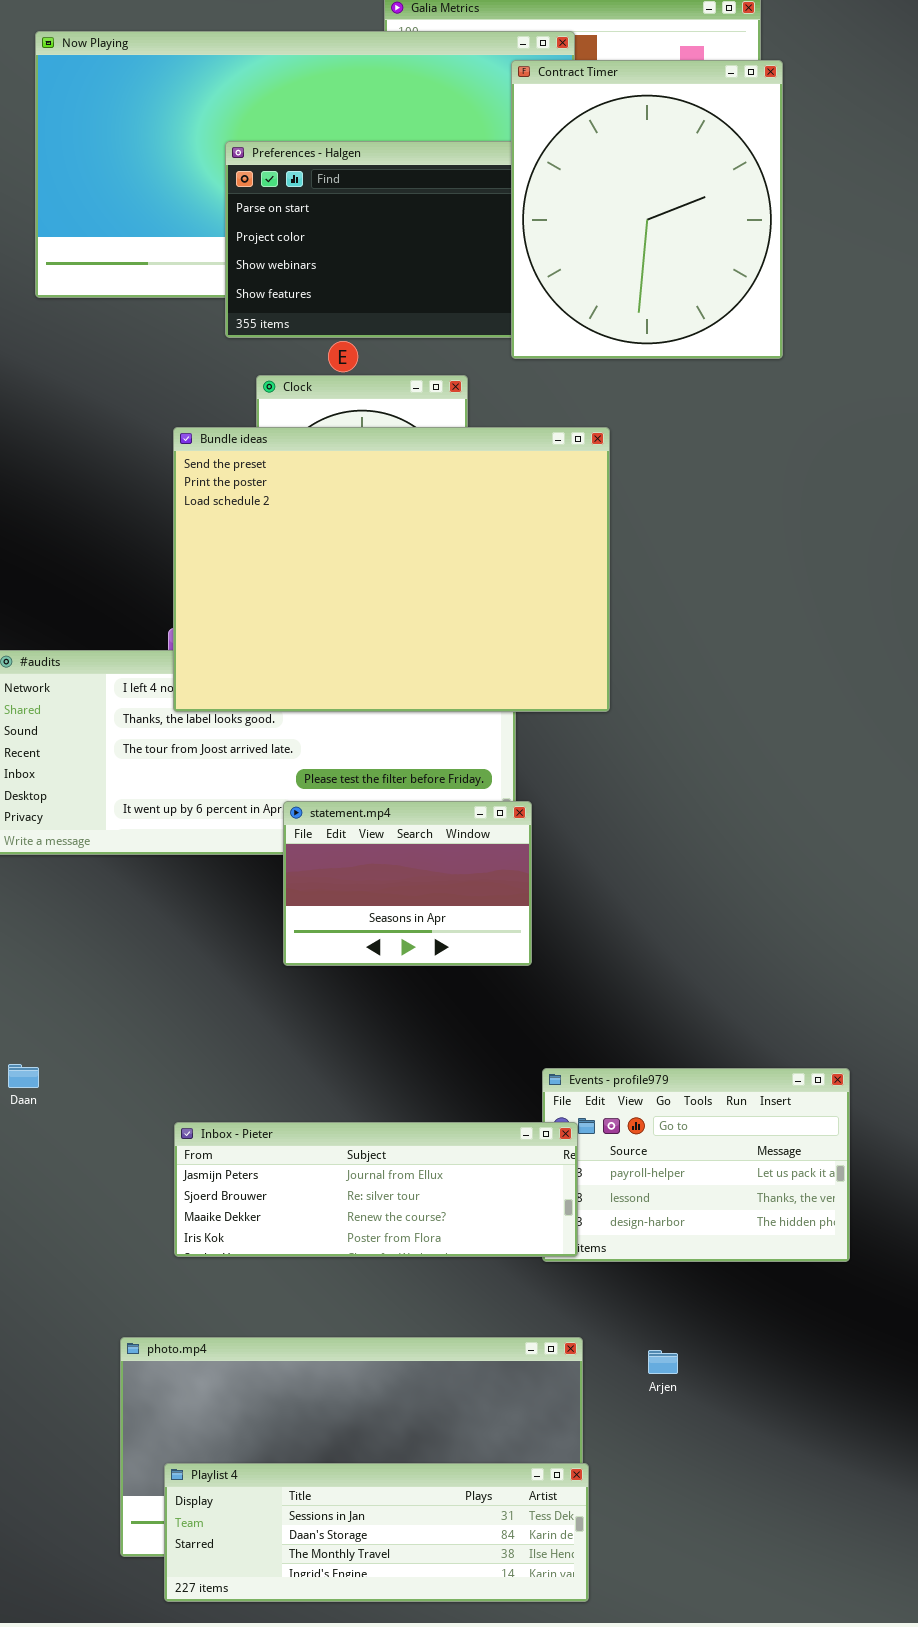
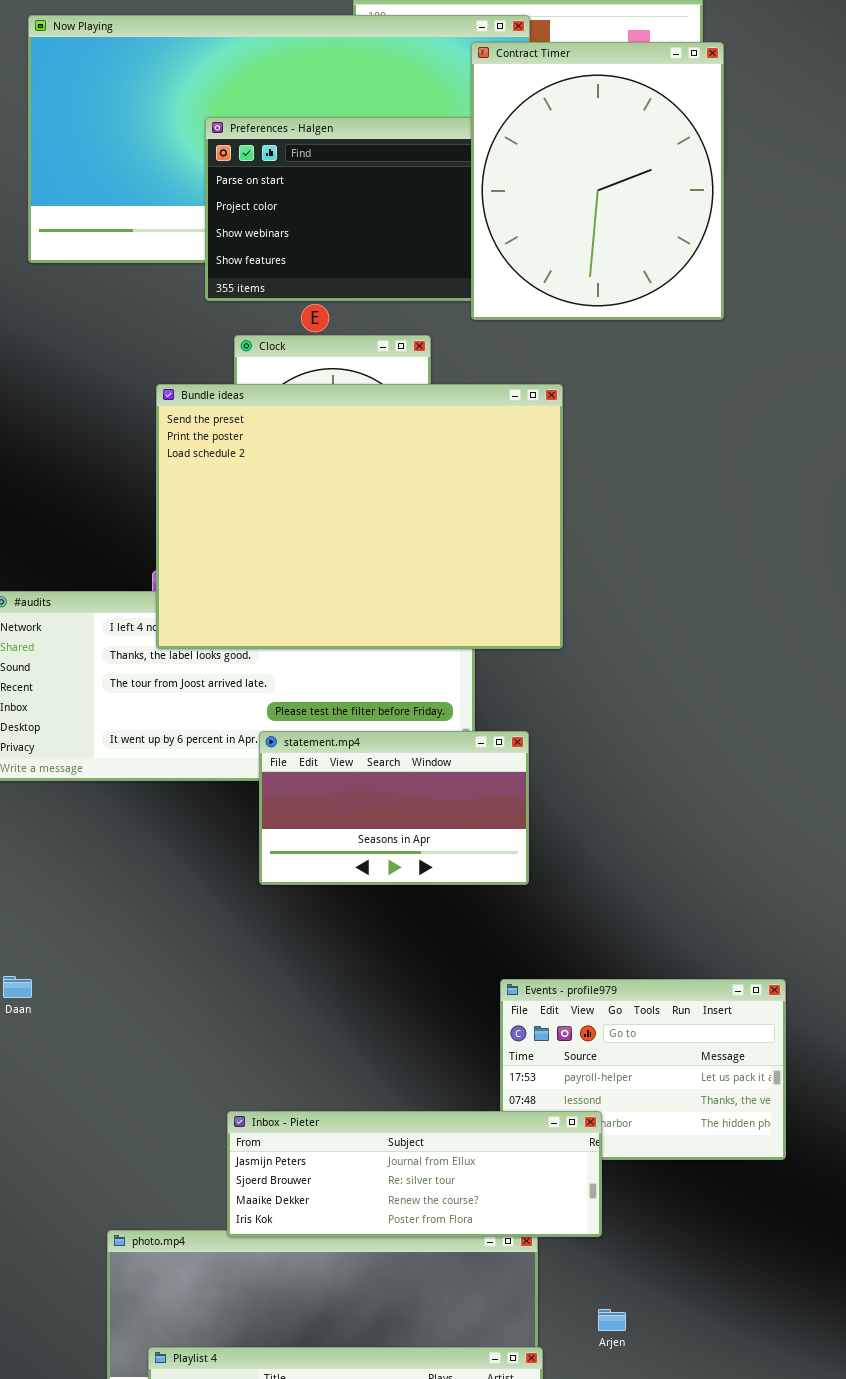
statement.mp4: [283,801,532,966] -> [259,731,529,885], resized
Inbox - Pieter: [174,1122,578,1257] -> [227,1111,602,1237], moved
Arjen: [648,1350,678,1374] -> [598,1309,626,1331], moved

